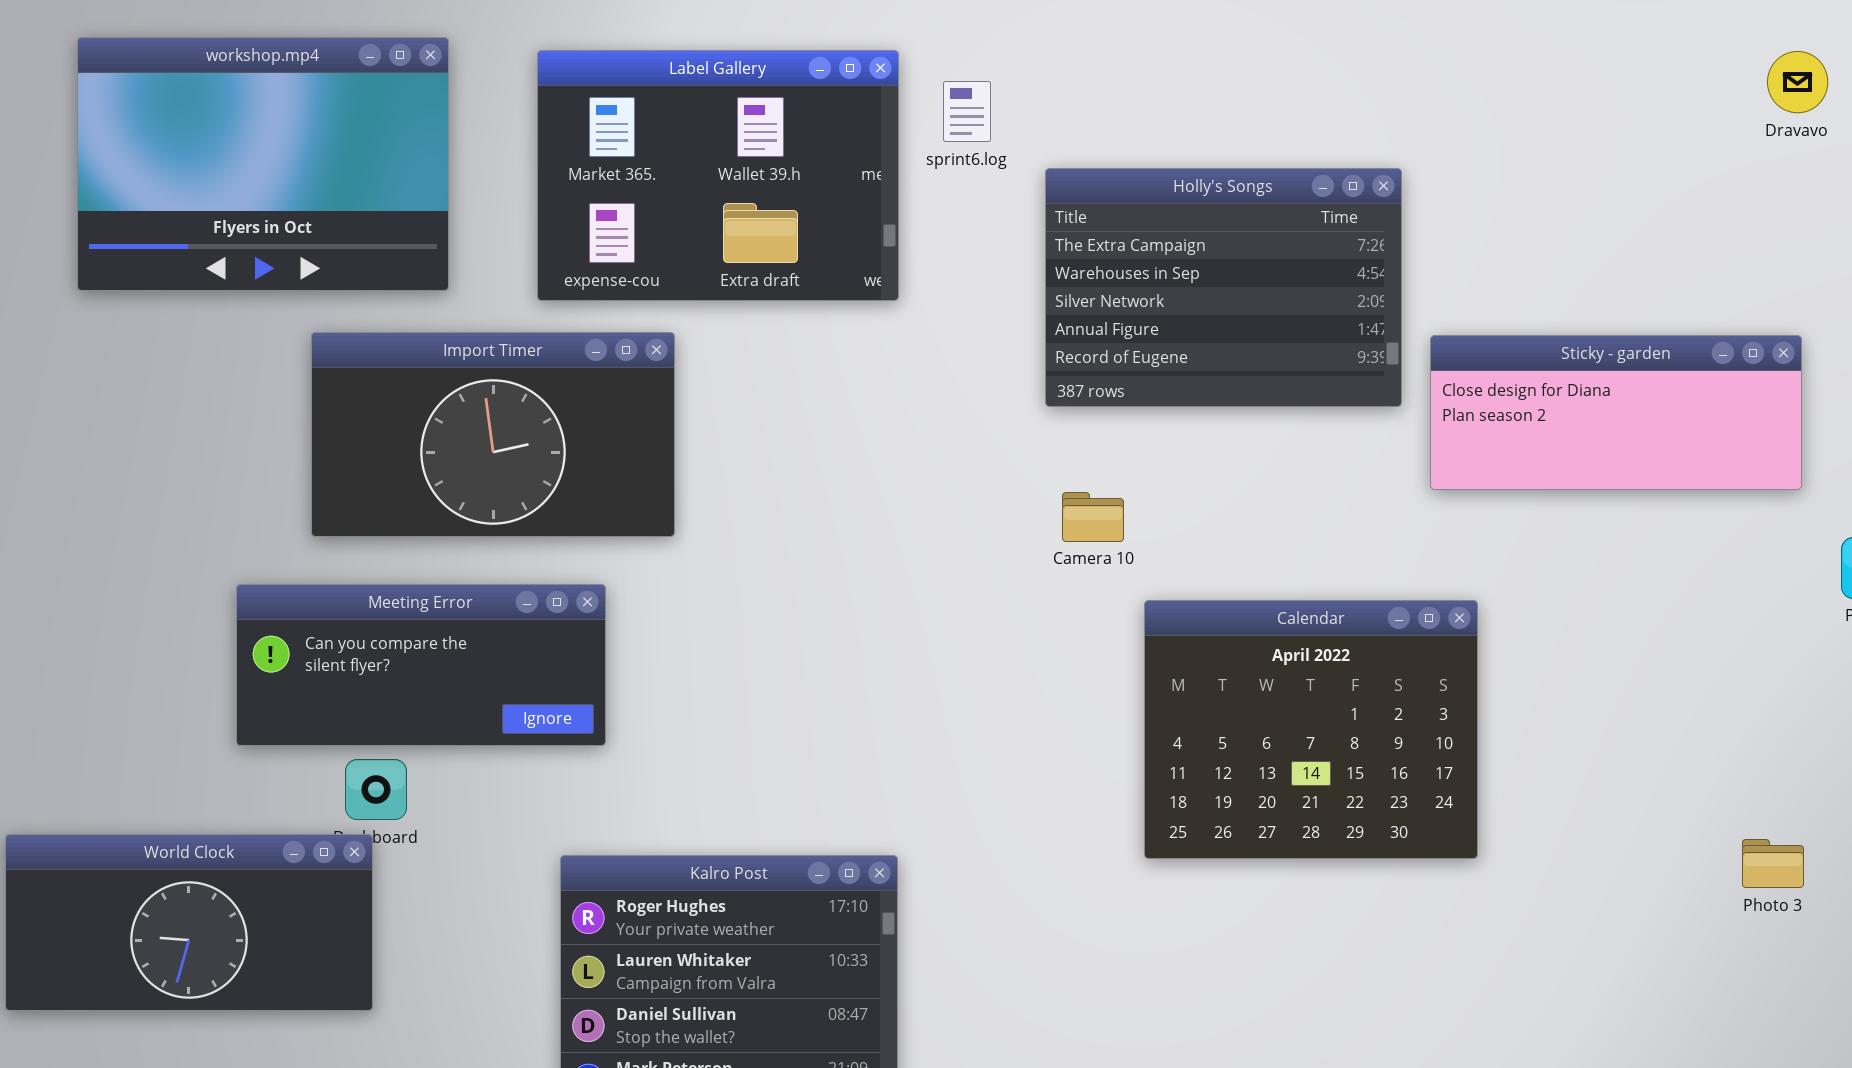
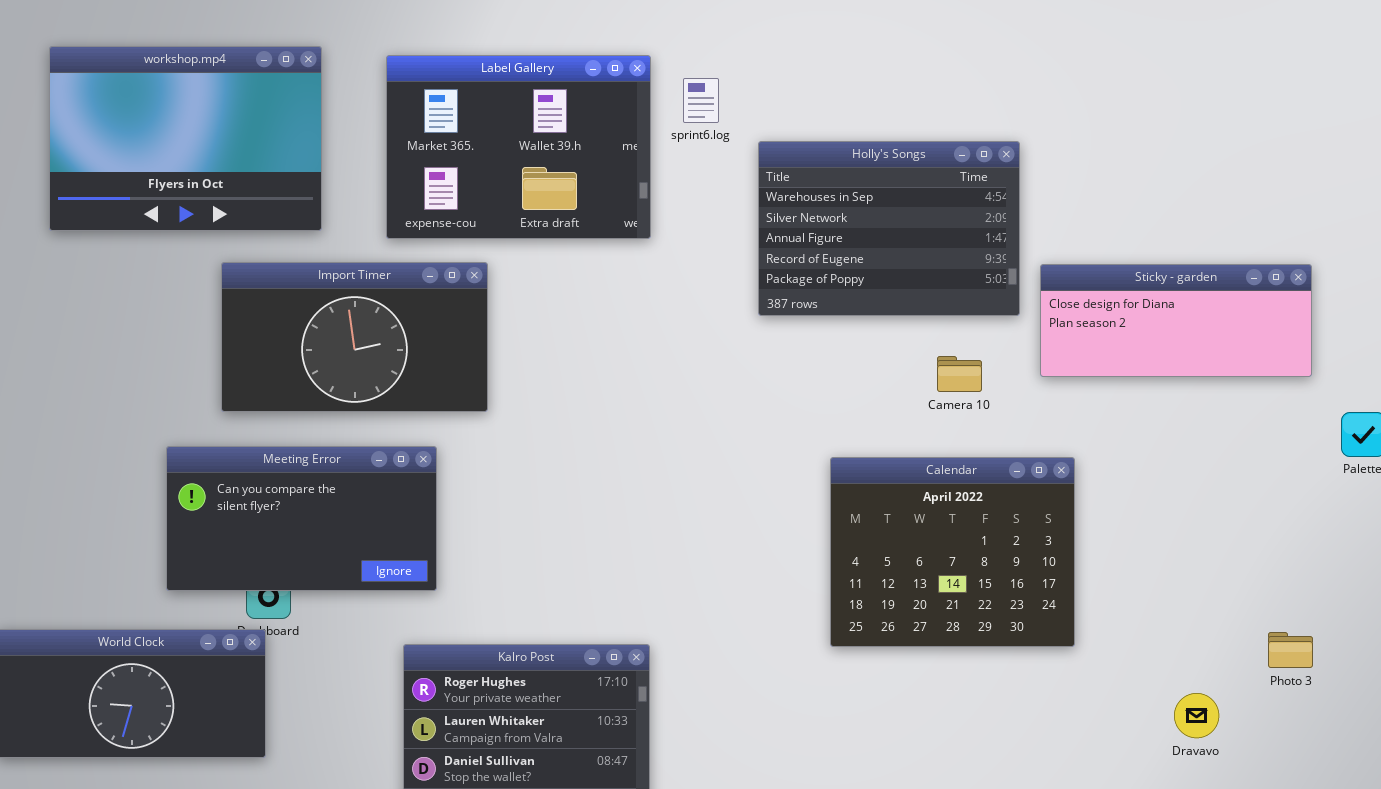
Dravavo: [1767,51,1828,113] -> [1174,693,1219,738], moved
Holly's Songs: [1045,168,1402,407] -> [758,141,1020,316], scrolled down 1 row
Camera 10: [1062,492,1124,542] -> [937,356,982,392], moved
Meeting Error: [236,584,606,746] -> [166,446,437,591], resized

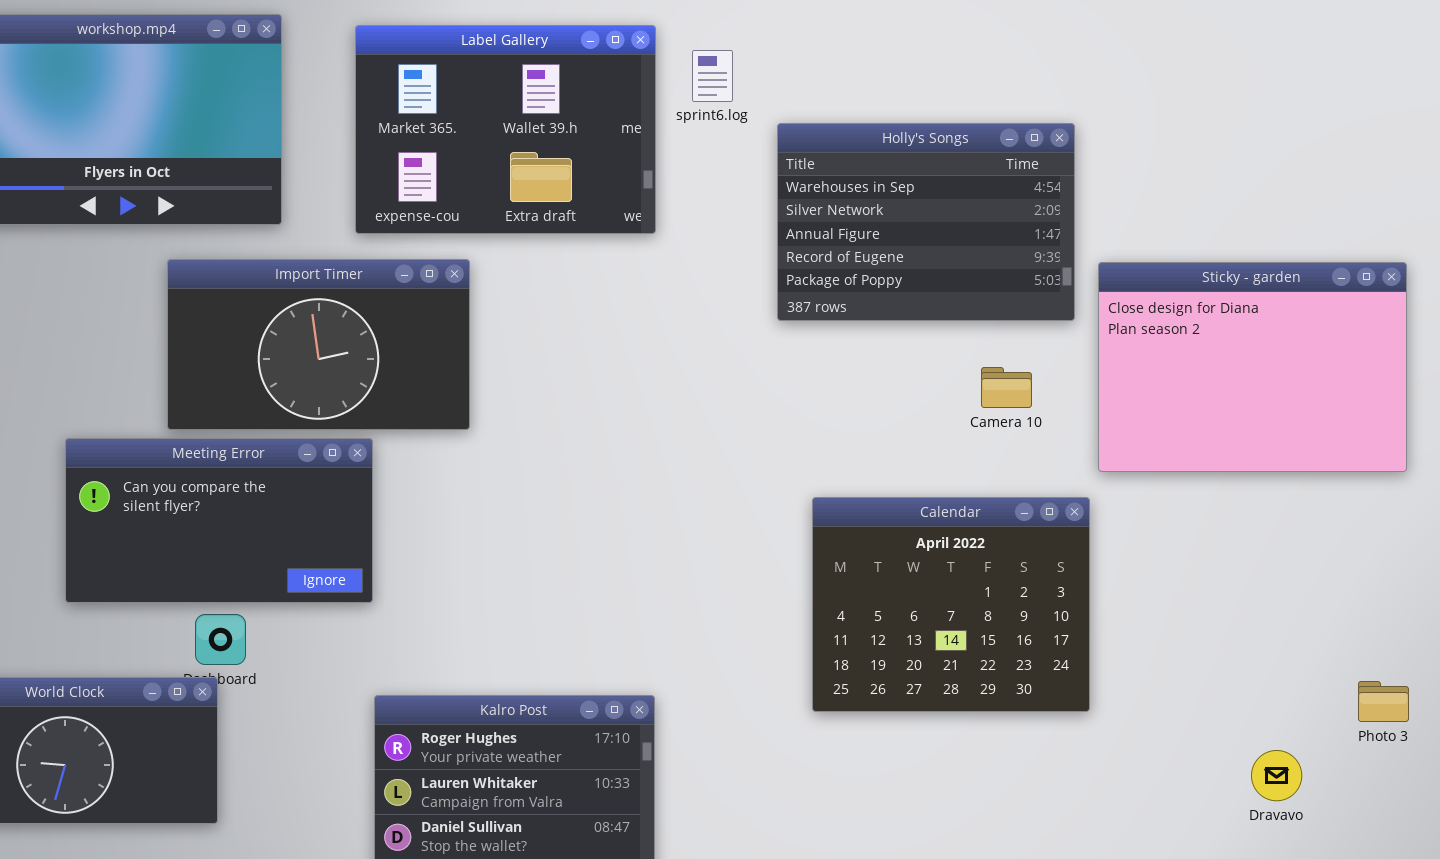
Sticky - garden: [1040,264,1312,377] -> [1098,262,1407,472], resized
Meeting Error: [166,446,437,591] -> [65,438,373,603], moved
Calendar: [830,457,1075,647] -> [812,497,1090,712], moved

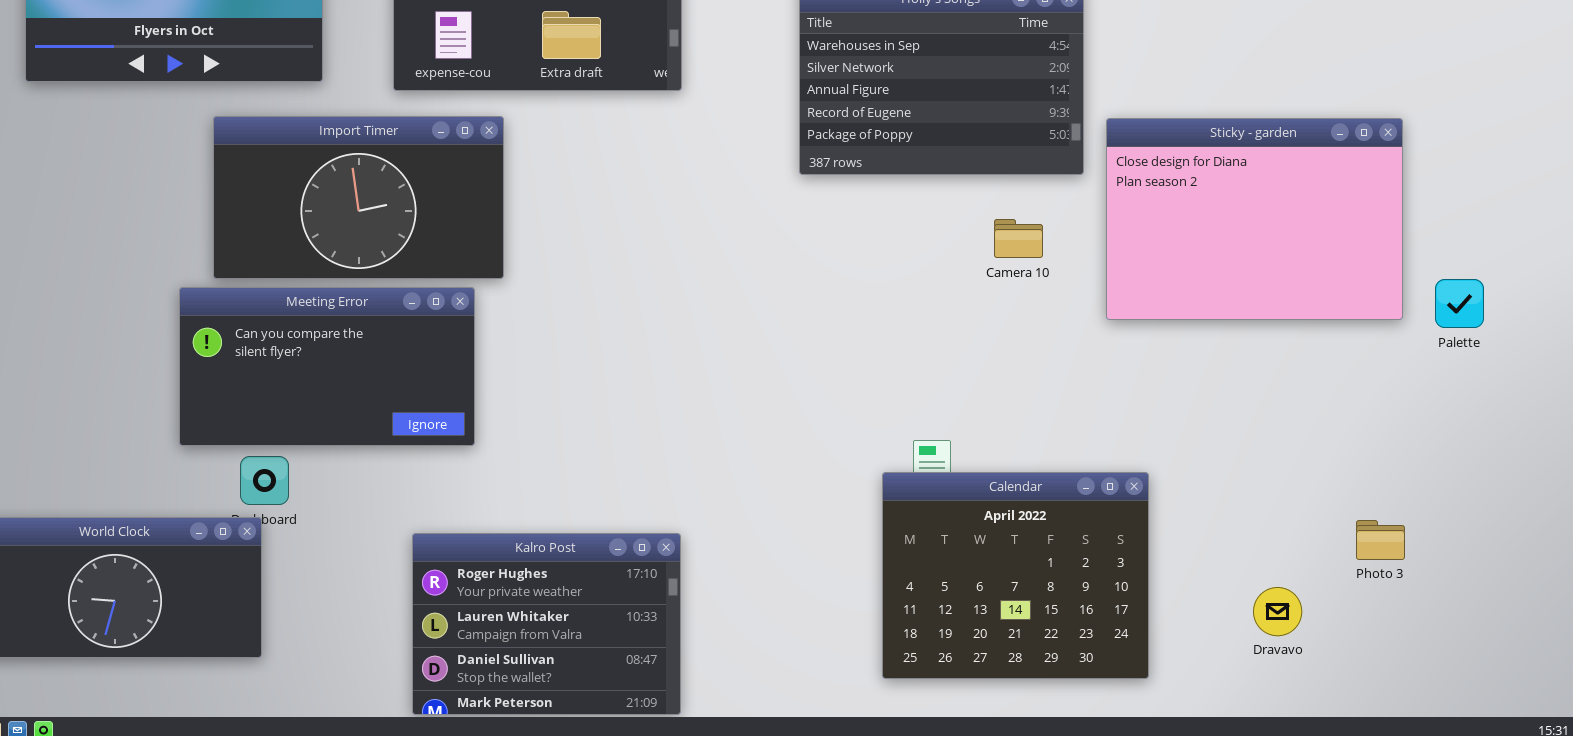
Meeting Error: [65,438,373,603] -> [179,287,475,446], moved
Calendar: [812,497,1090,712] -> [882,472,1149,679], moved

